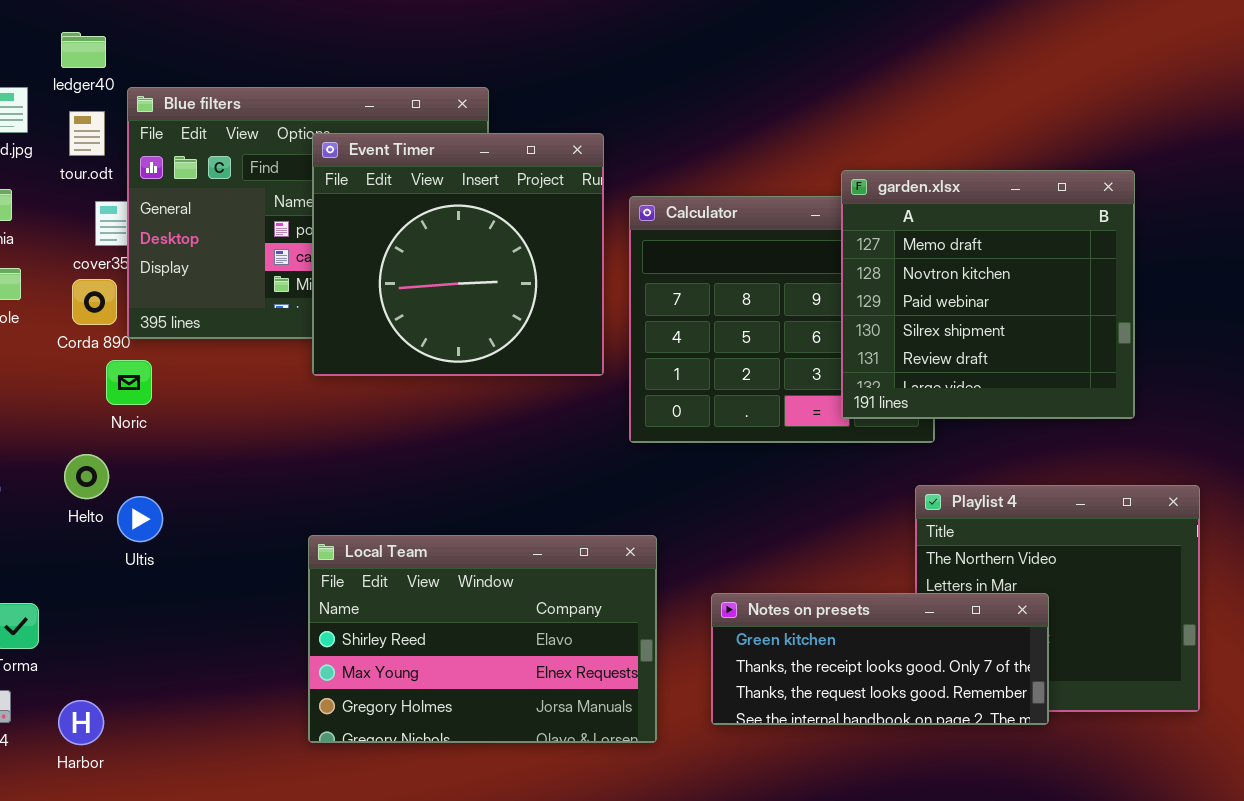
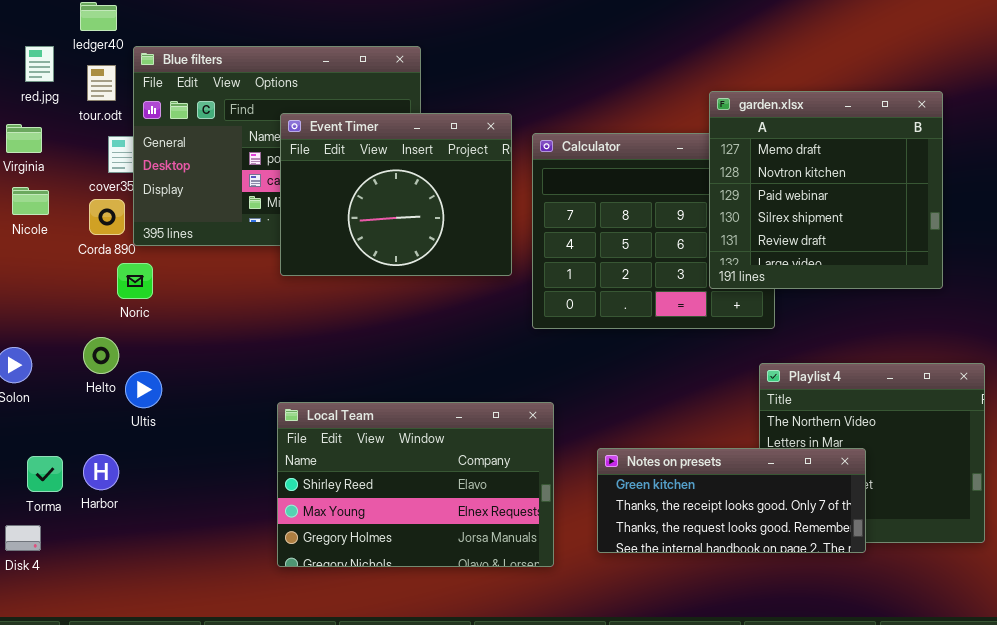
Event Timer: [312,133,604,376] -> [280,113,512,276], resized
garden.xlsx: [841,170,1135,419] -> [709,91,943,289], moved
Harbor: [58,700,104,745] -> [83,454,119,490], moved

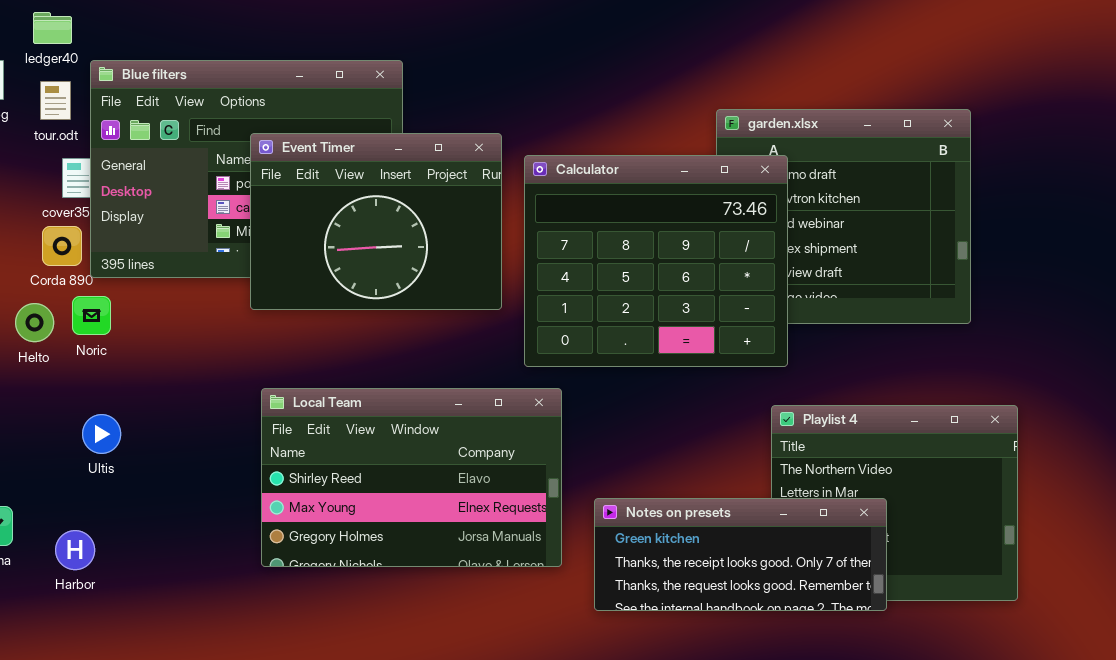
Calculator: [532,133,775,329] -> [524,155,788,367], raised
Helto: [83,337,119,374] -> [15,303,54,342], moved
Local Team: [277,402,554,567] -> [261,388,562,567], moved
Harbor: [83,454,119,490] -> [55,530,95,570], moved

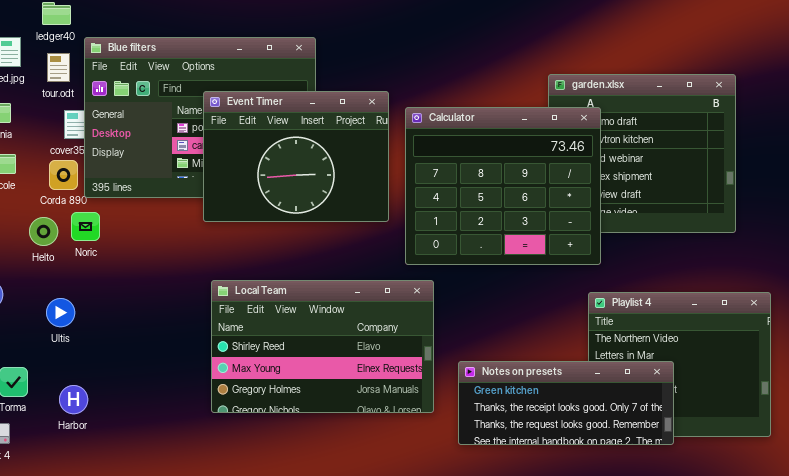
Ultis: [82,414,121,454] -> [46,298,75,327], moved

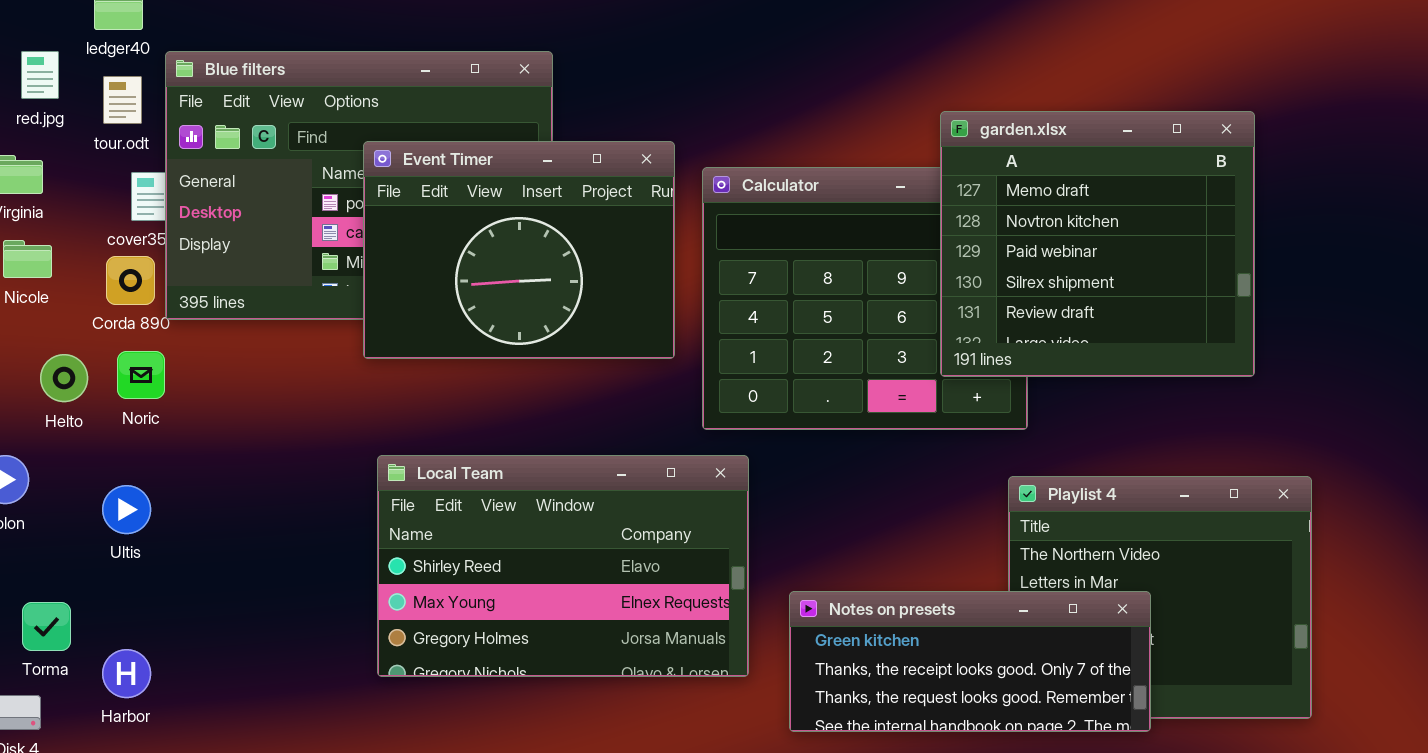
garden.xlsx: [548,74,736,233] -> [940,111,1255,377], raised
Noric: [71,212,100,241] -> [117,351,165,399], moved
Helto: [29,217,58,246] -> [40,354,88,402], moved
Harbor: [59,385,88,414] -> [102,649,151,698], moved

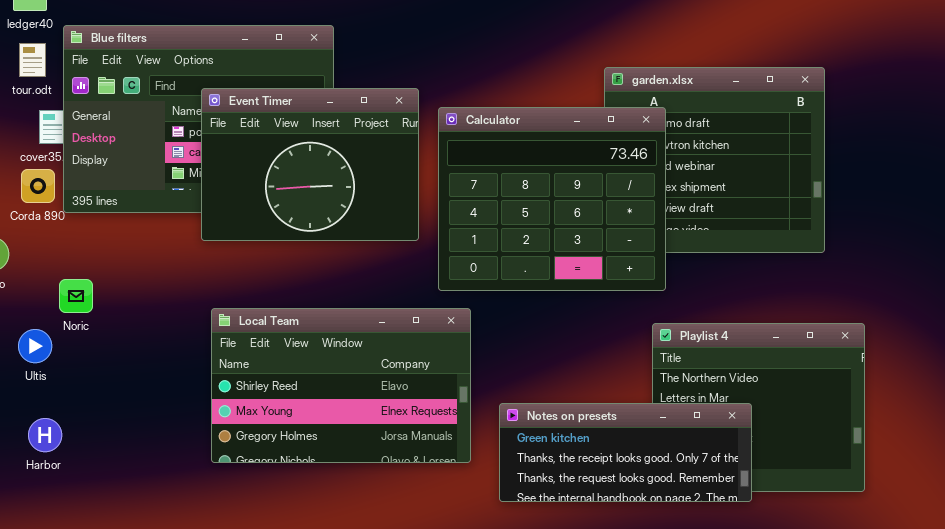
Calculator: [702,167,1028,430] -> [438,107,666,291], raised
Noric: [117,351,165,399] -> [59,279,93,313], moved
Harbor: [102,649,151,698] -> [28,418,62,452], moved

